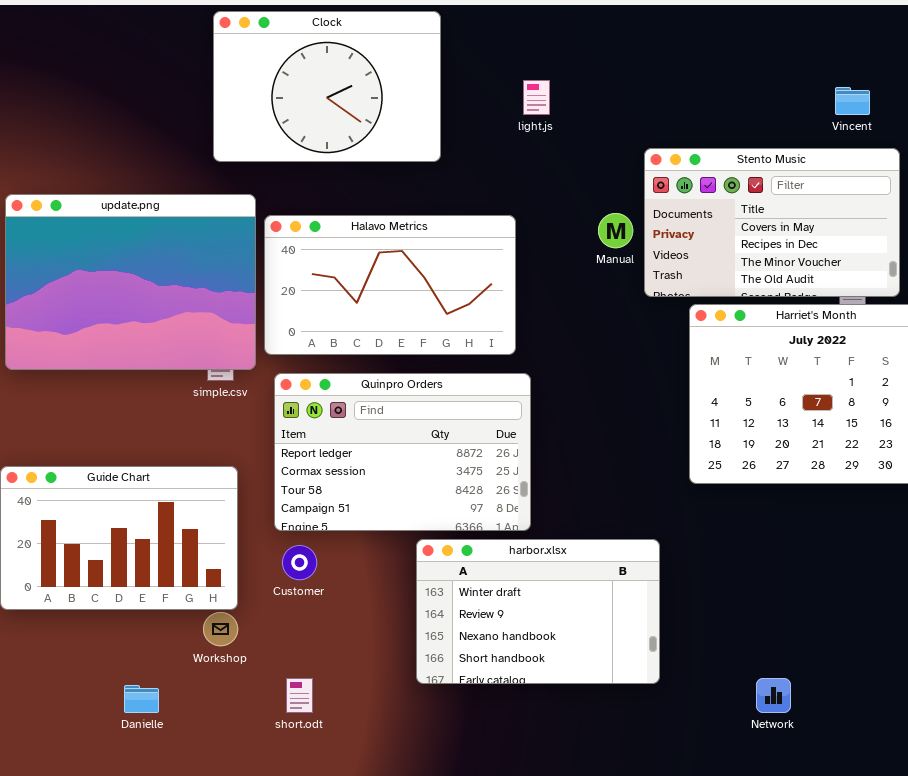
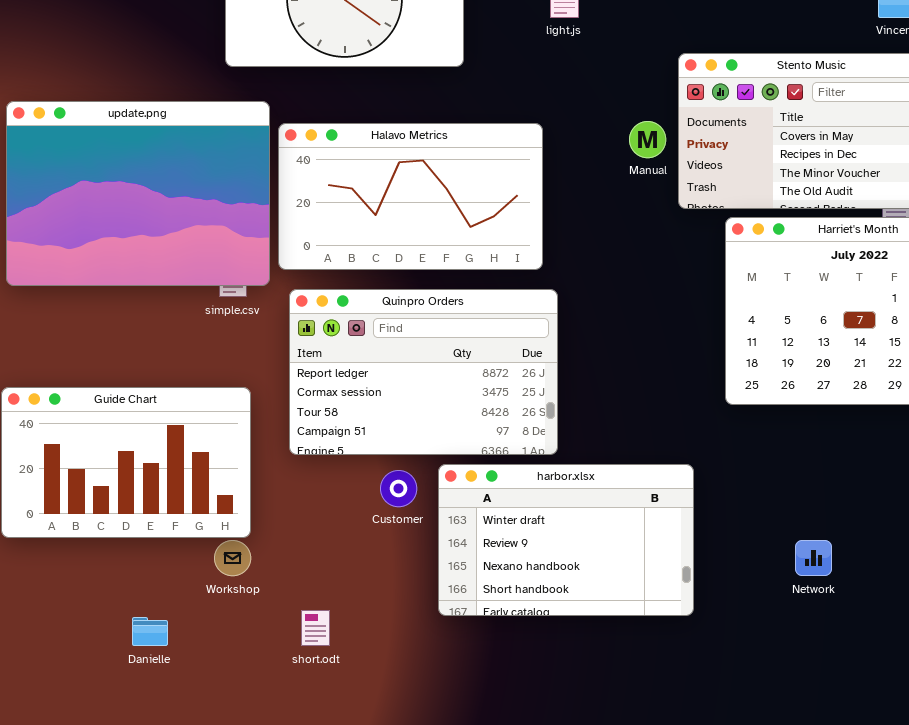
Customer: [282,545,317,580] -> [380,470,417,507], moved
Network: [756,678,791,713] -> [795,540,832,576], moved

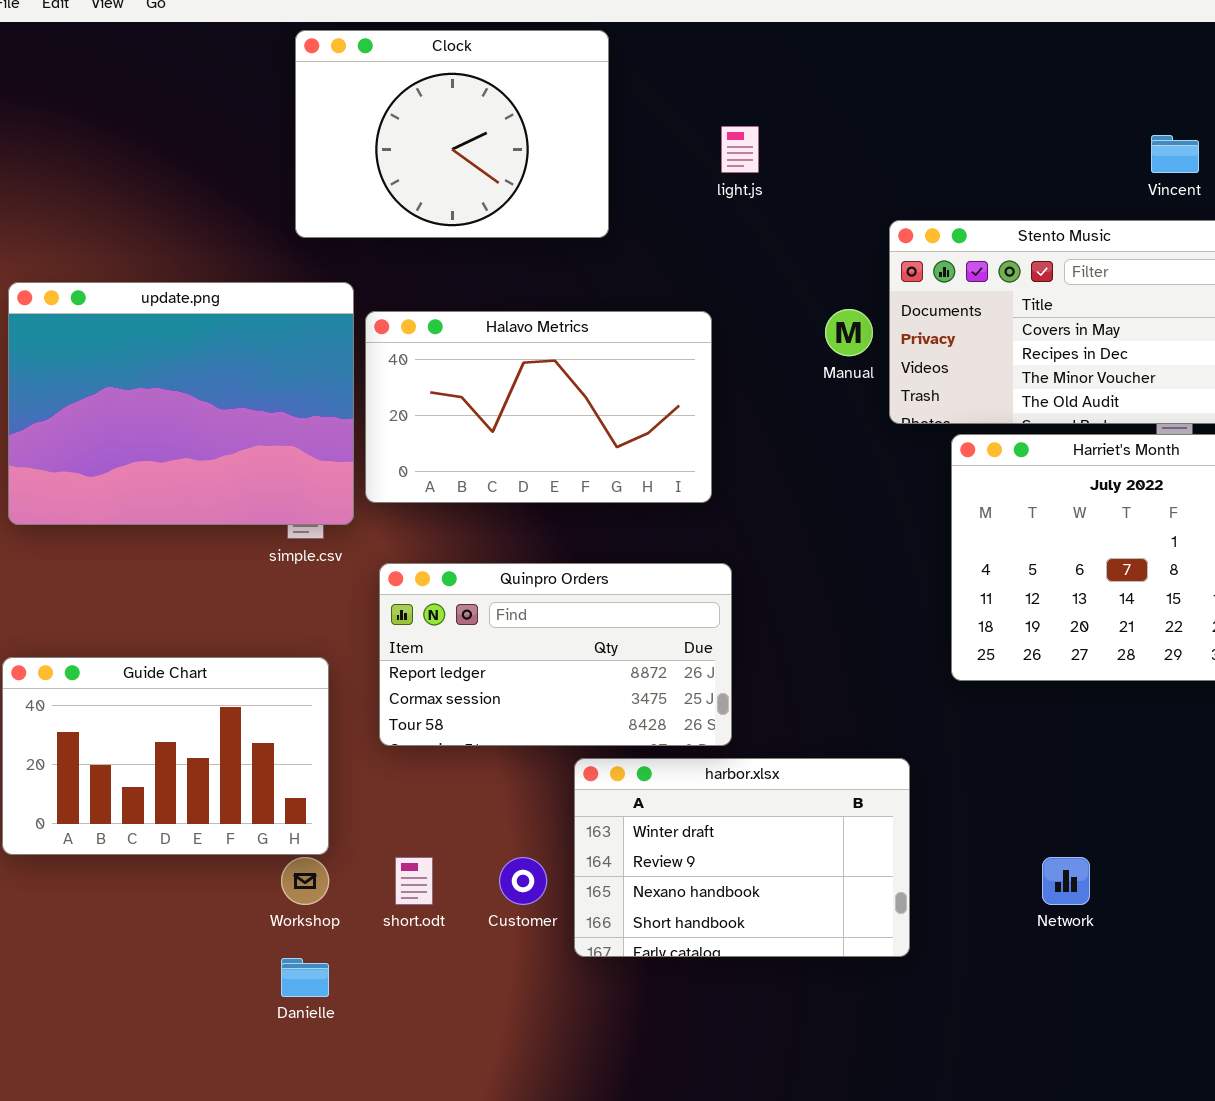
Quinpro Orders: [289,289,558,455] -> [379,563,732,746], resized
Customer: [380,470,417,507] -> [499,857,547,905], moved
short.odt: [301,610,330,646] -> [395,857,433,905], moved
Danielle: [132,617,168,646] -> [281,958,329,997], moved

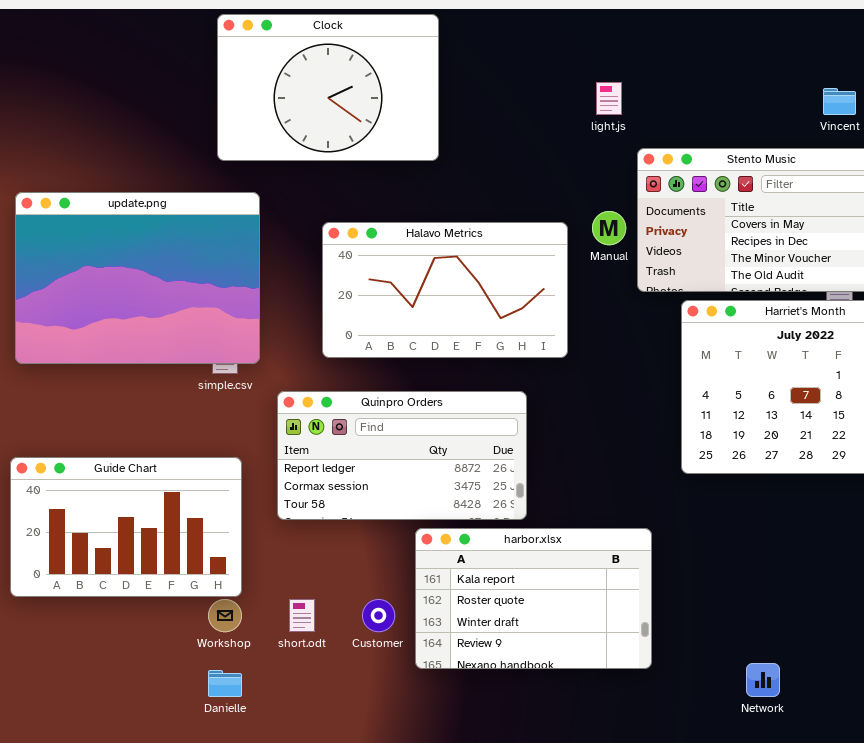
light.js: [721,126,759,173] -> [596,82,622,115], moved
Halavo Metrics: [365,311,712,503] -> [322,222,568,358], moved
harbor.xlsx: [574,758,910,957] -> [415,528,652,669], scrolled up 2 rows
Network: [1042,857,1090,905] -> [746,663,780,697], moved

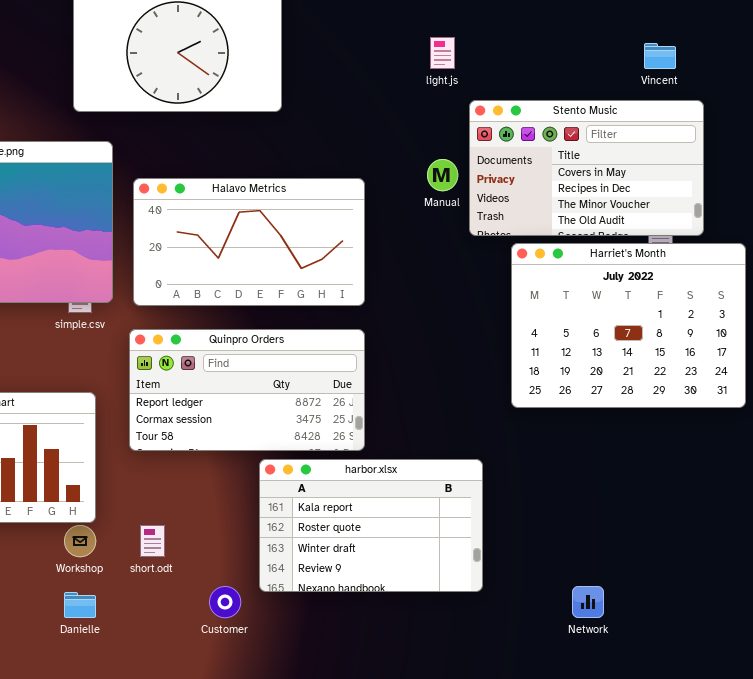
Halavo Metrics: [322,222,568,358] -> [133,178,365,306], moved
Customer: [362,599,395,632] -> [209,586,241,618], moved

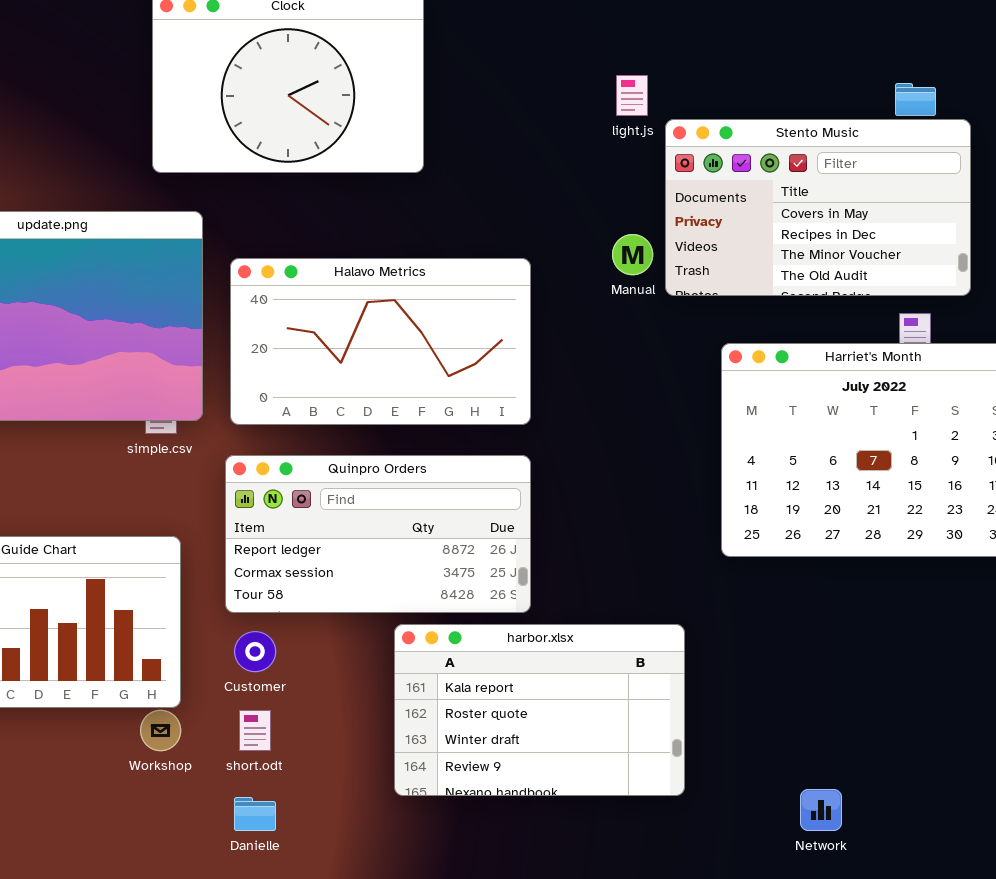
Stento Music: [469,100,704,236] -> [665,119,971,296], moved
Customer: [209,586,241,618] -> [234,631,276,672], moved
Danielle: [64,592,96,618] -> [234,797,276,831], moved

